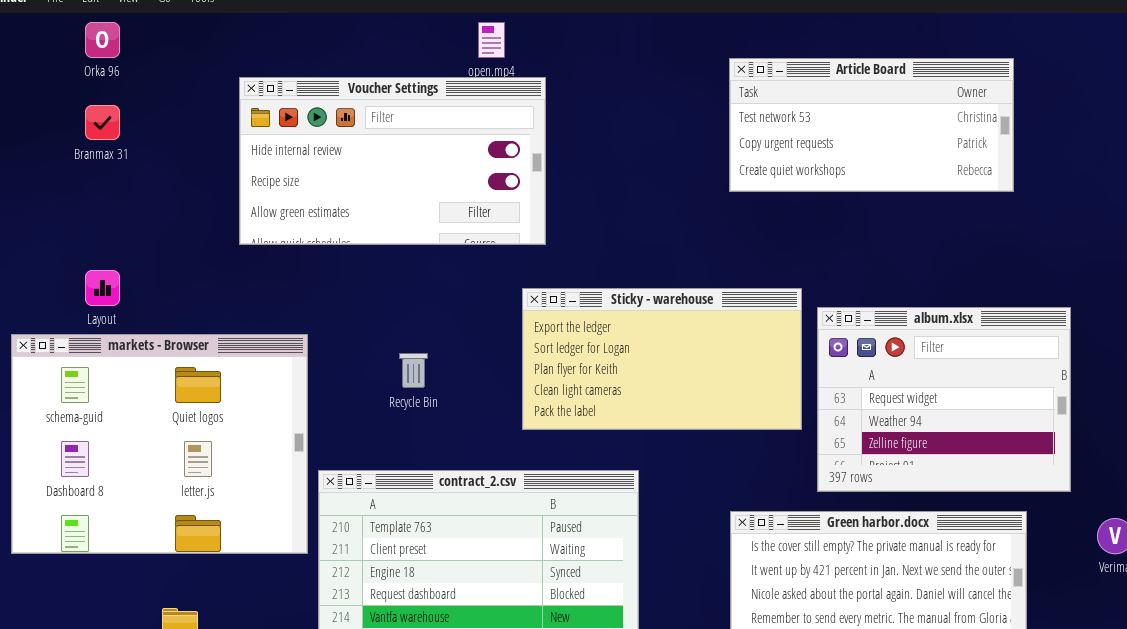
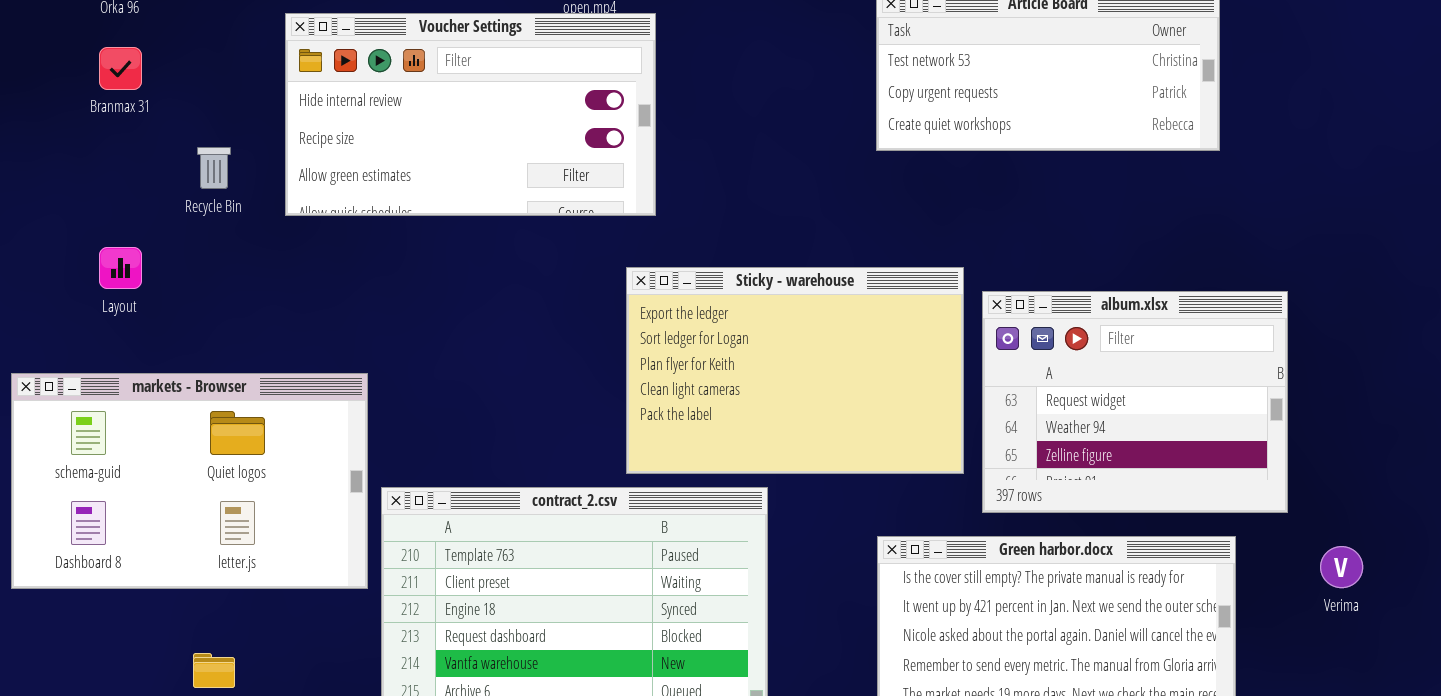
Sticky - warehouse: [522,288,802,430] -> [626,267,964,474], resized
markets - Browser: [11,334,308,554] -> [11,373,368,589], resized
Recycle Bin: [399,353,428,388] -> [197,147,231,189], moved

